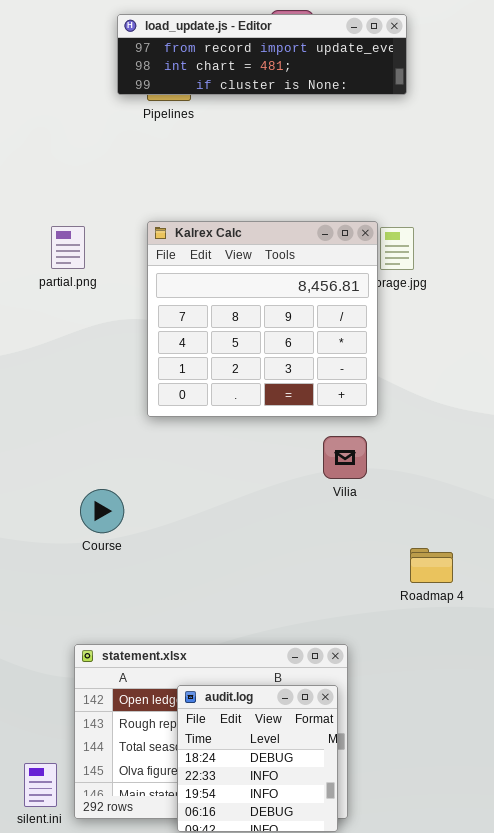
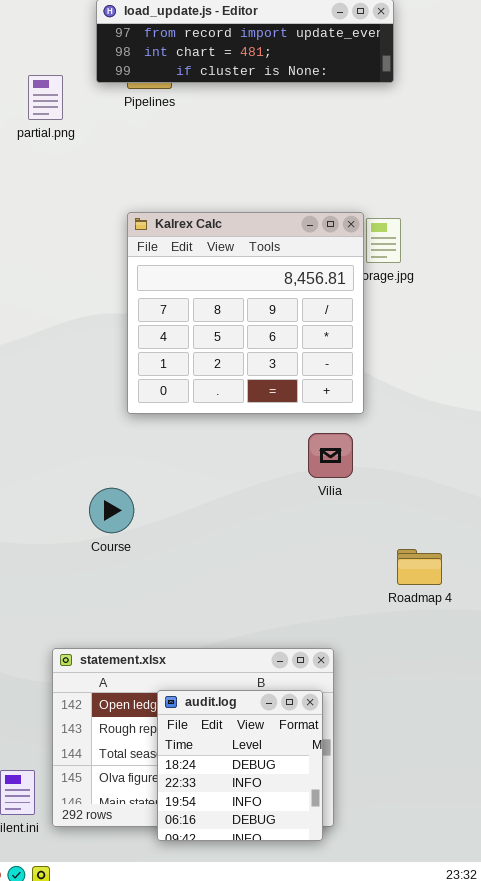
partial.png: [51,226,85,269] -> [28,75,63,120], moved
Course: [80,489,124,533] -> [89,488,134,533], moved

